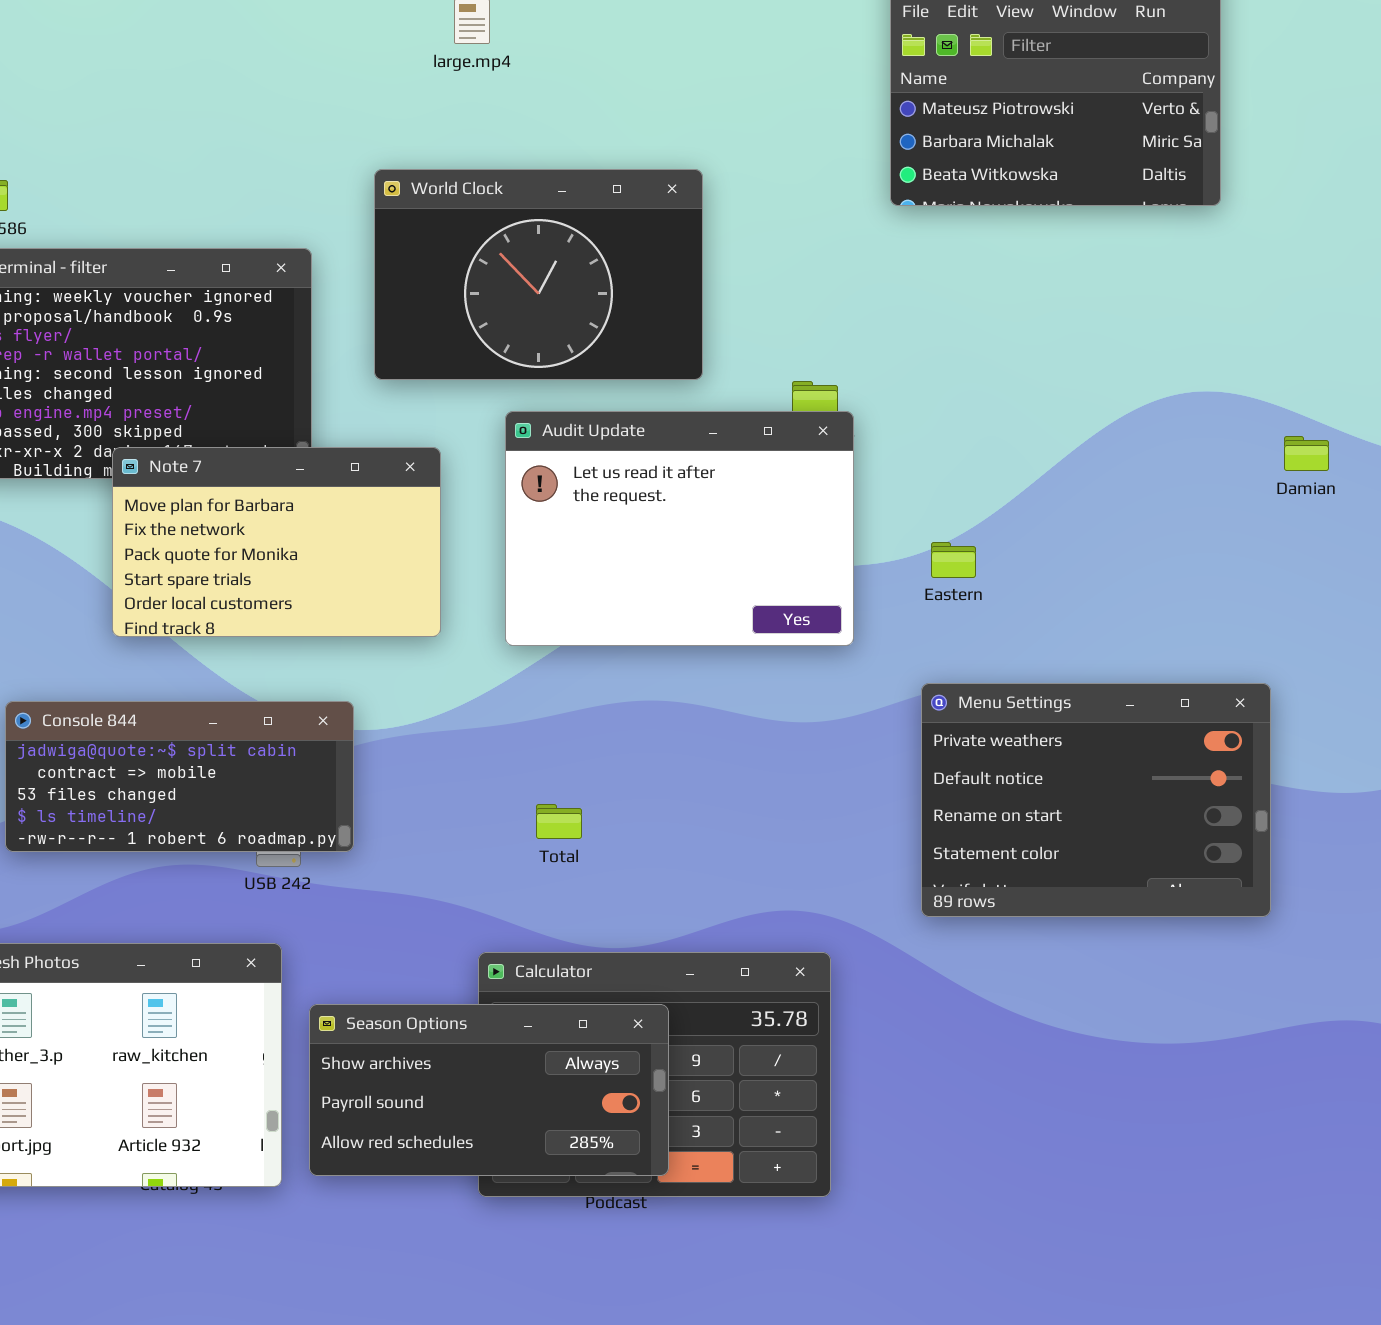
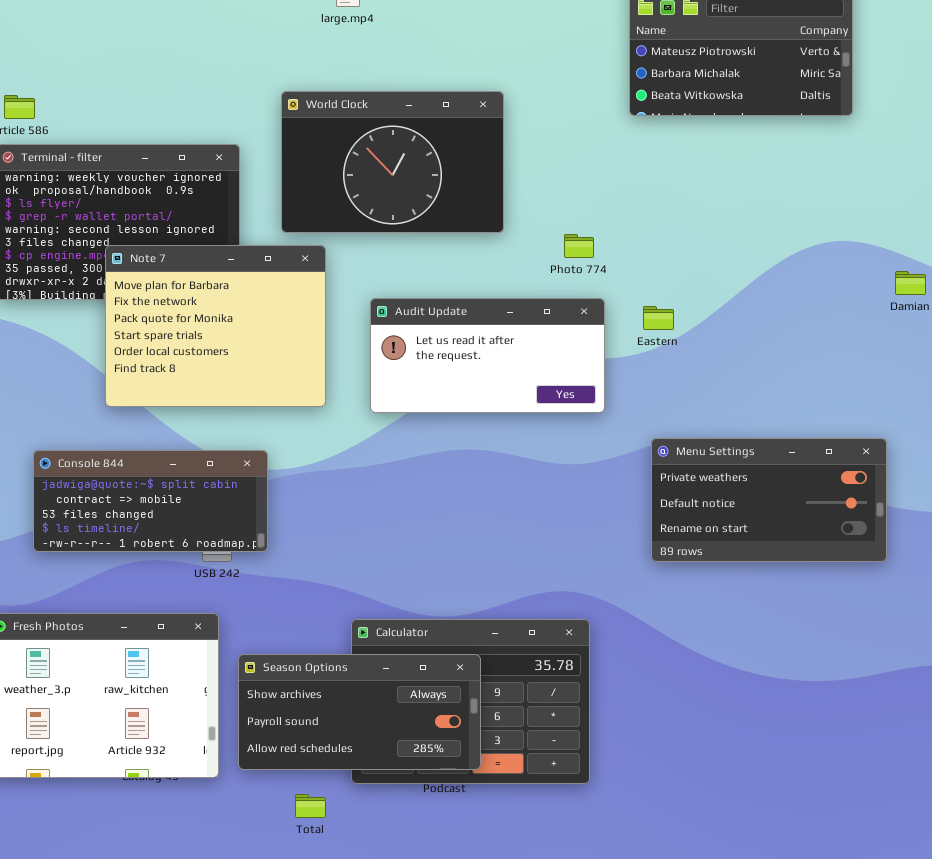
Audit Update: [505,411,854,646] -> [370,298,605,413], resized
Note 7: [112,447,441,637] -> [105,245,326,407], resized
Eastern: [931,542,976,578] -> [643,306,674,330], moved
Menu Settings: [921,683,1271,917] -> [651,438,887,562], resized
Total: [536,804,582,839] -> [295,794,326,818], moved

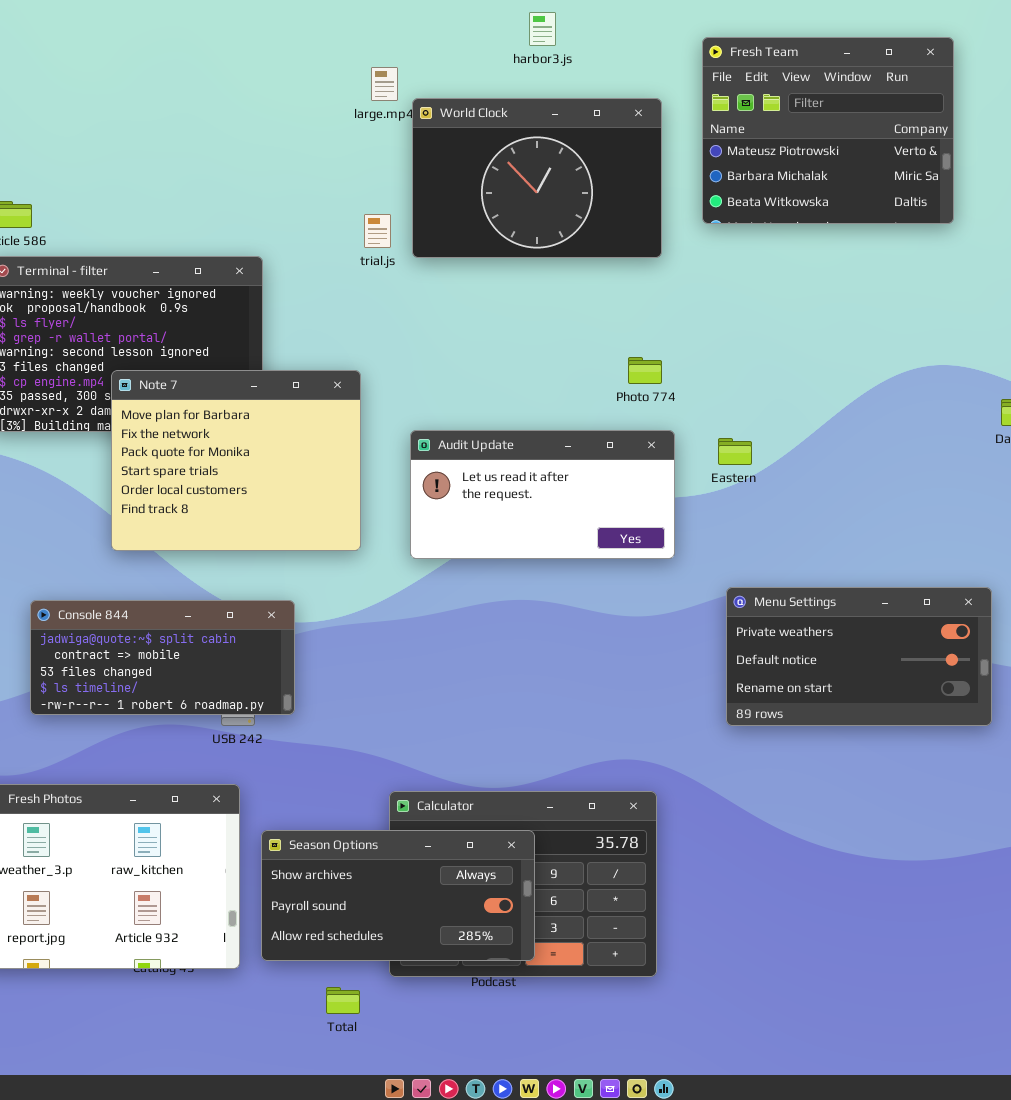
World Clock: [281,91,504,233] -> [412,98,662,258], moved

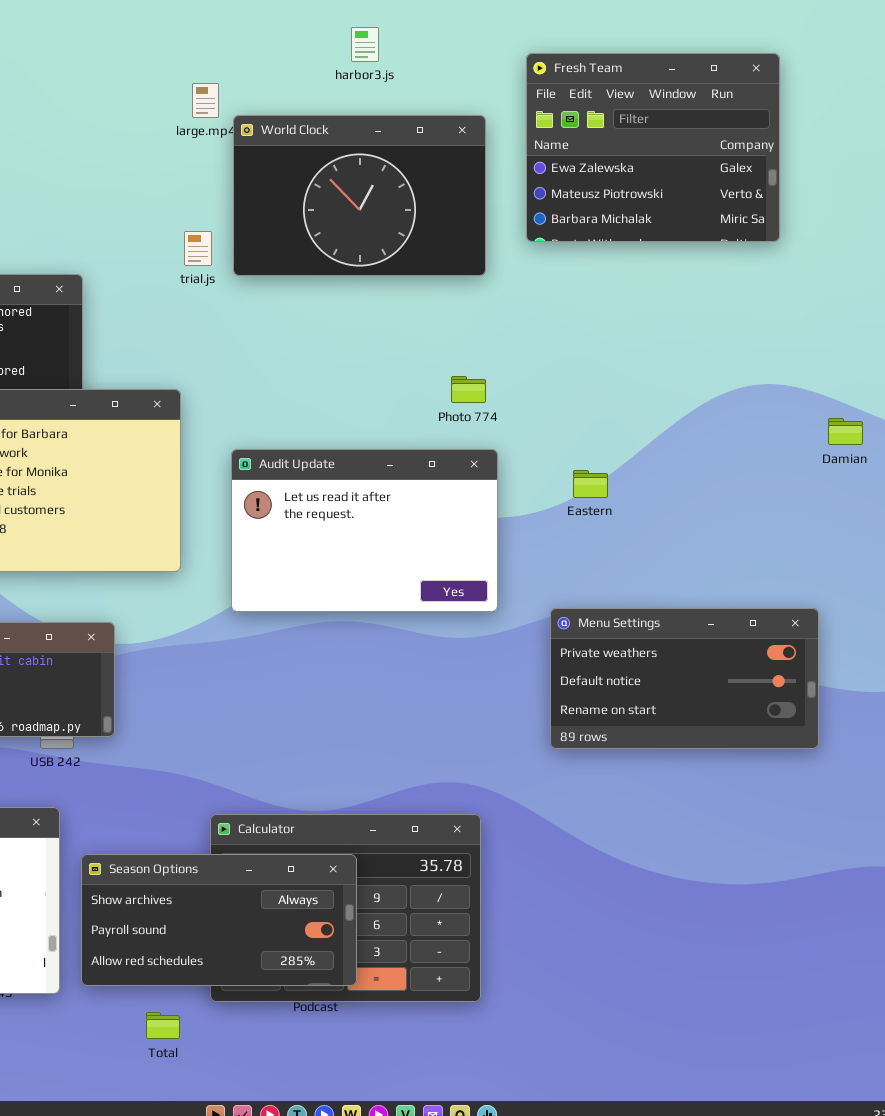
Fresh Team: [702,37,954,224] -> [526,53,780,242], scrolled up 1 row
Audit Update: [410,430,675,559] -> [231,449,498,612], resized
Eastern: [718,438,752,465] -> [573,470,608,498], moved

